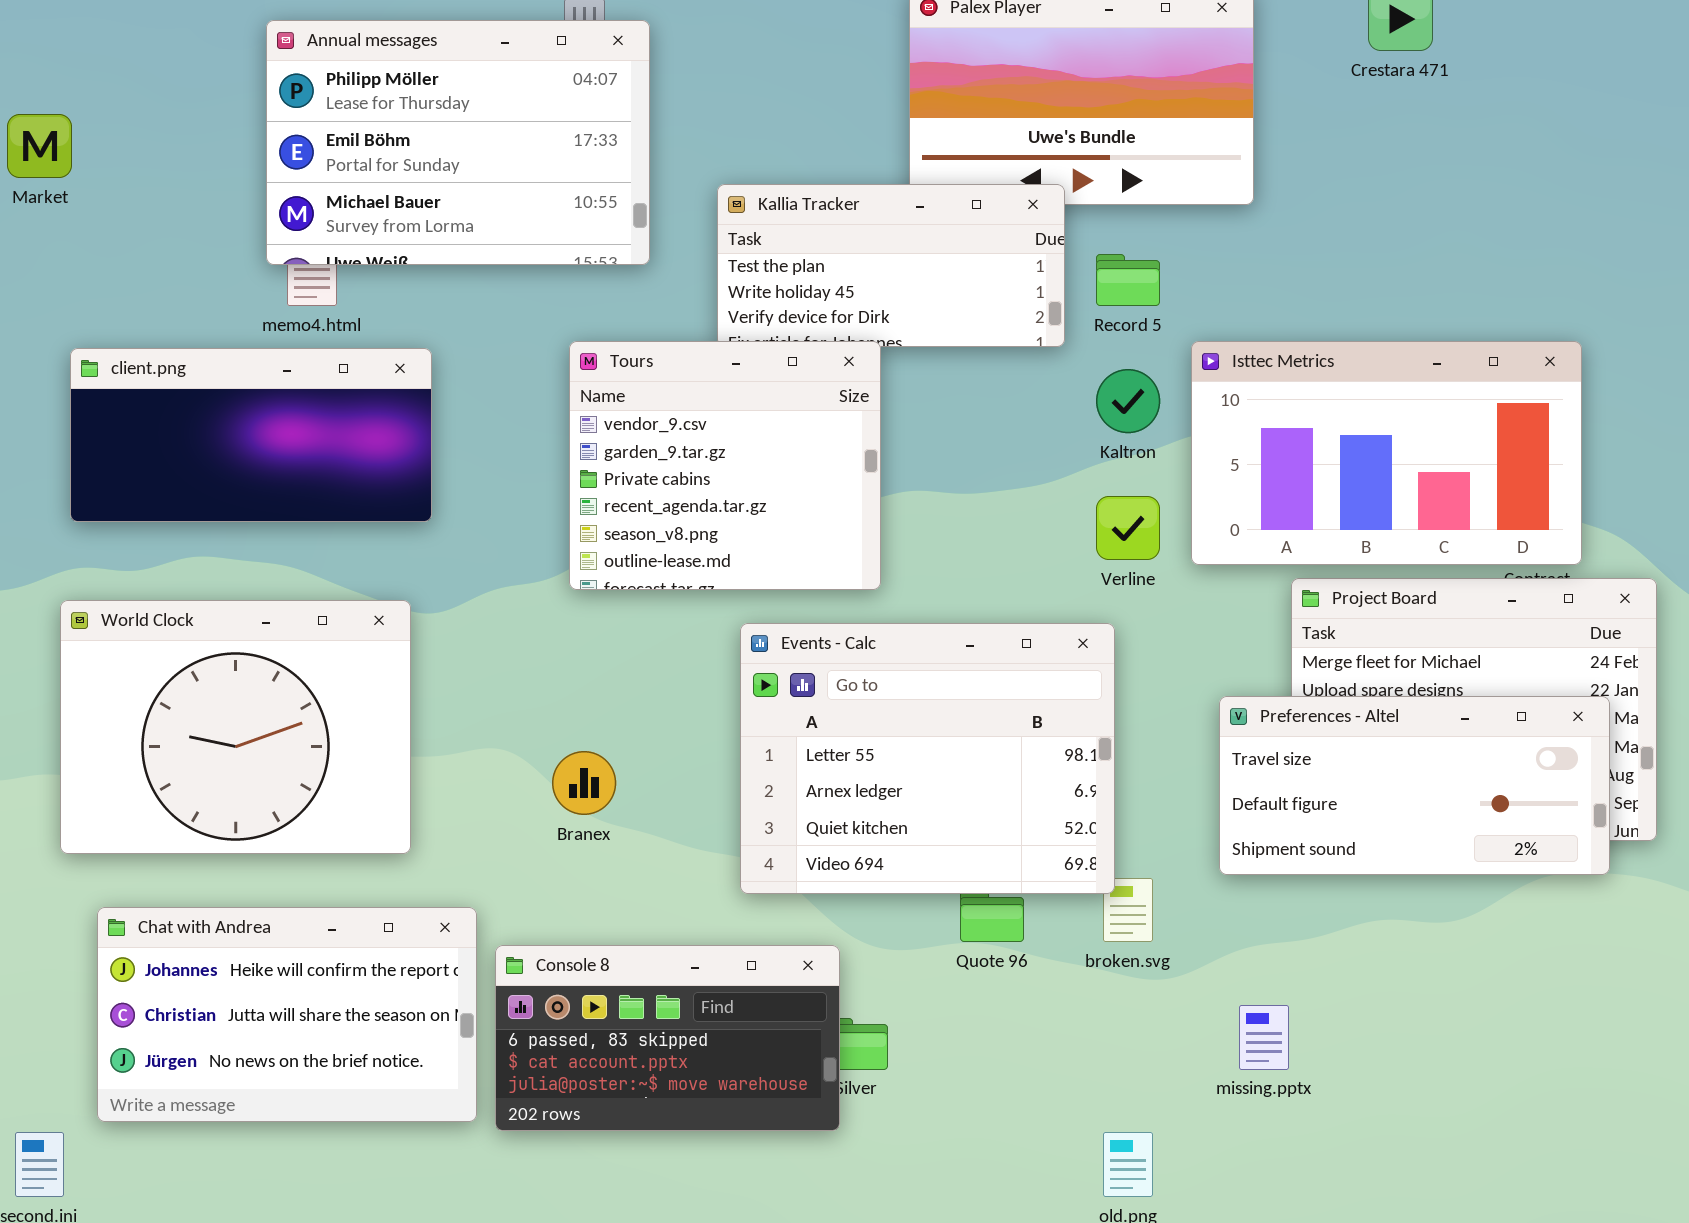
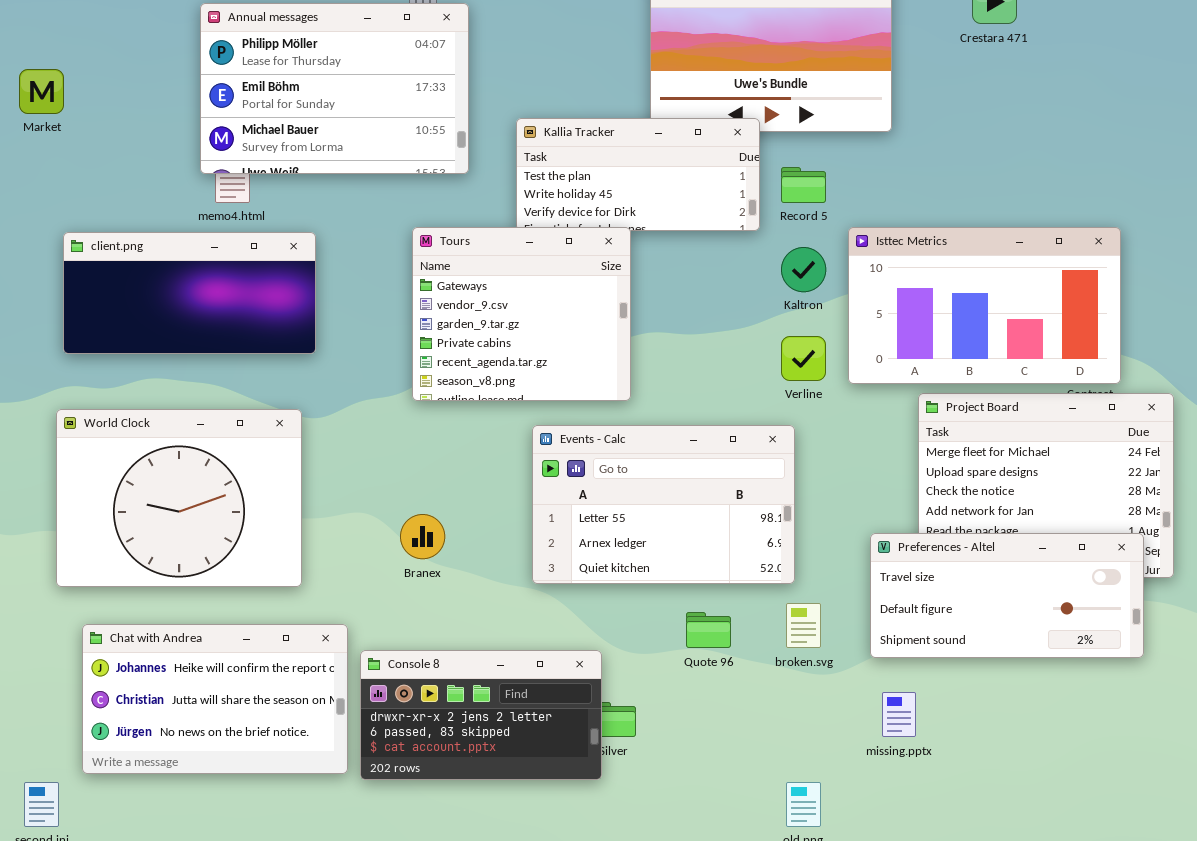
Tours: [569,341,881,590] -> [412,227,631,401], scrolled up 1 row
Events - Calc: [740,623,1115,894] -> [532,425,795,584], resized
Preferences - Altel: [1219,696,1610,875] -> [870,533,1144,658], moved
Console 8: [495,945,840,1131] -> [360,650,602,780], scrolled up 1 row

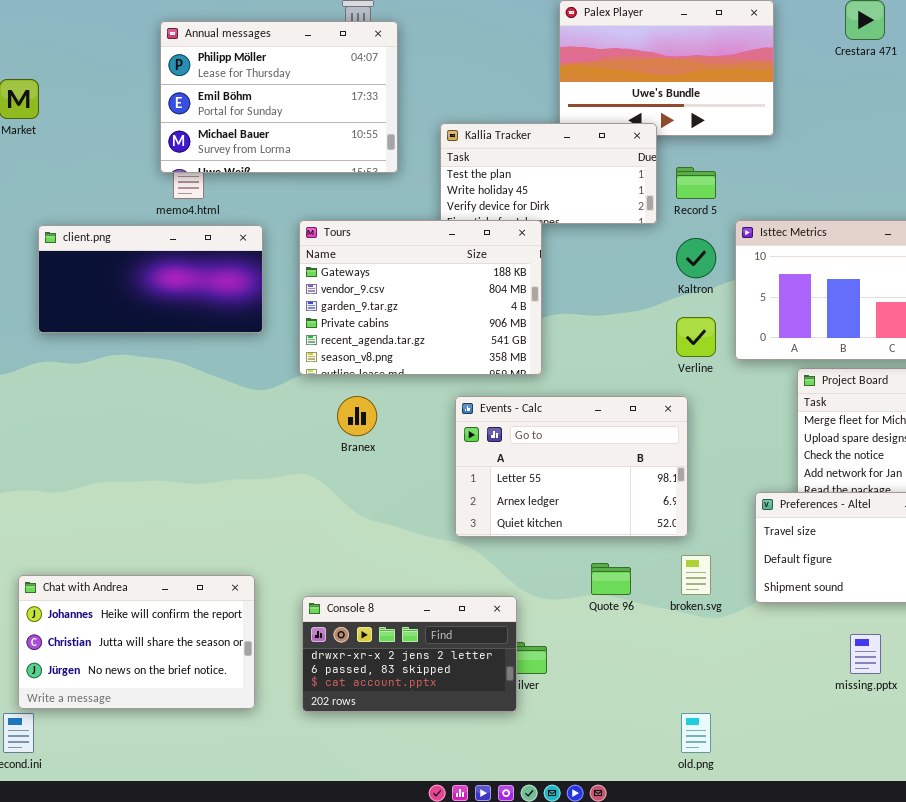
Tours: [412,227,631,401] -> [299,220,542,375], resized
World Clock: [56,409,302,587] -> none, closed
Branex: [400,514,445,559] -> [337,396,377,436], moved
Chat with Andrea: [82,624,348,774] -> [18,575,255,709], moved
missing.pptx: [882,692,916,737] -> [850,634,881,674], moved

